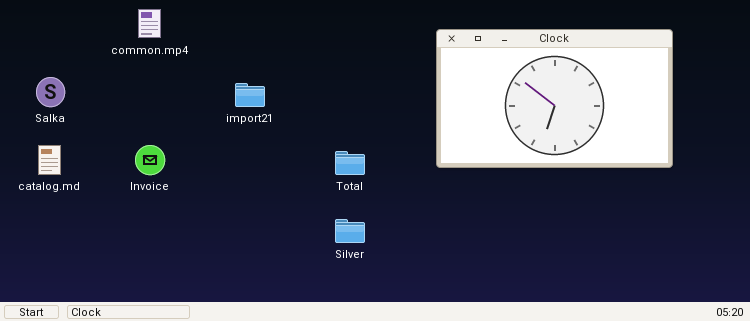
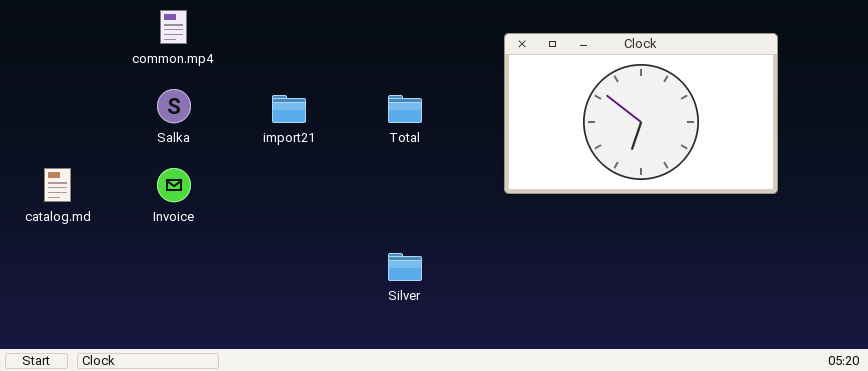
Salka: [36,77,65,107] -> [157,89,191,123], moved
Total: [335,151,365,175] -> [388,95,422,123], moved

